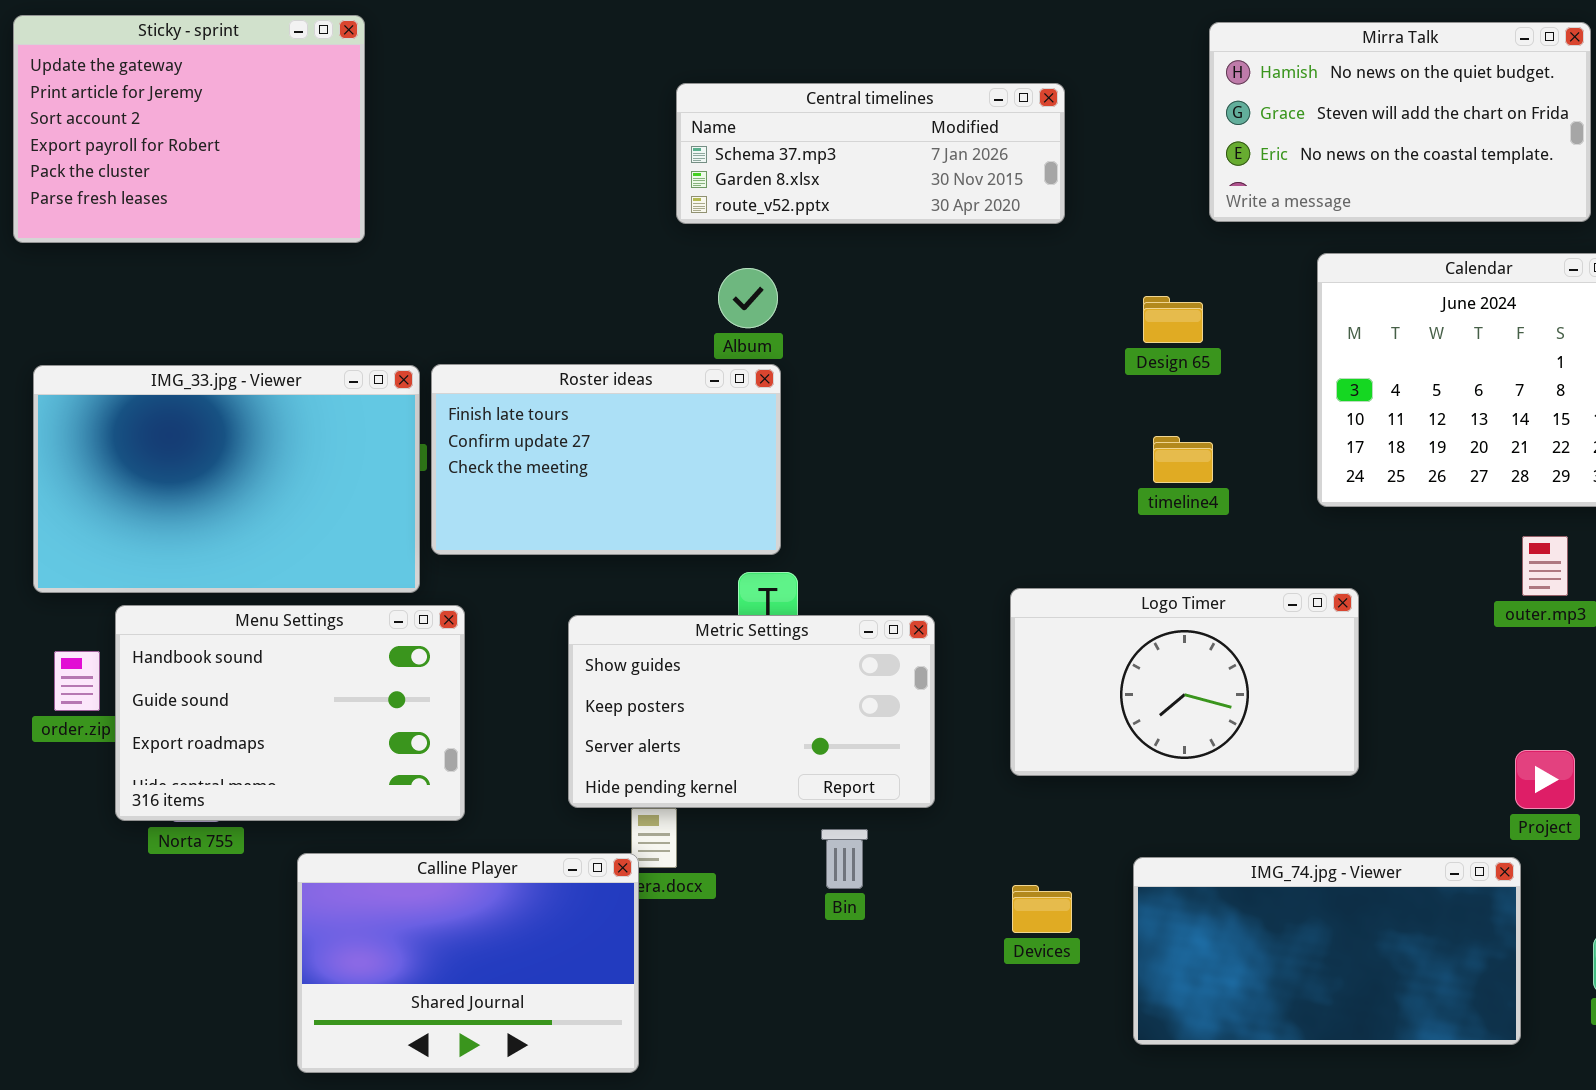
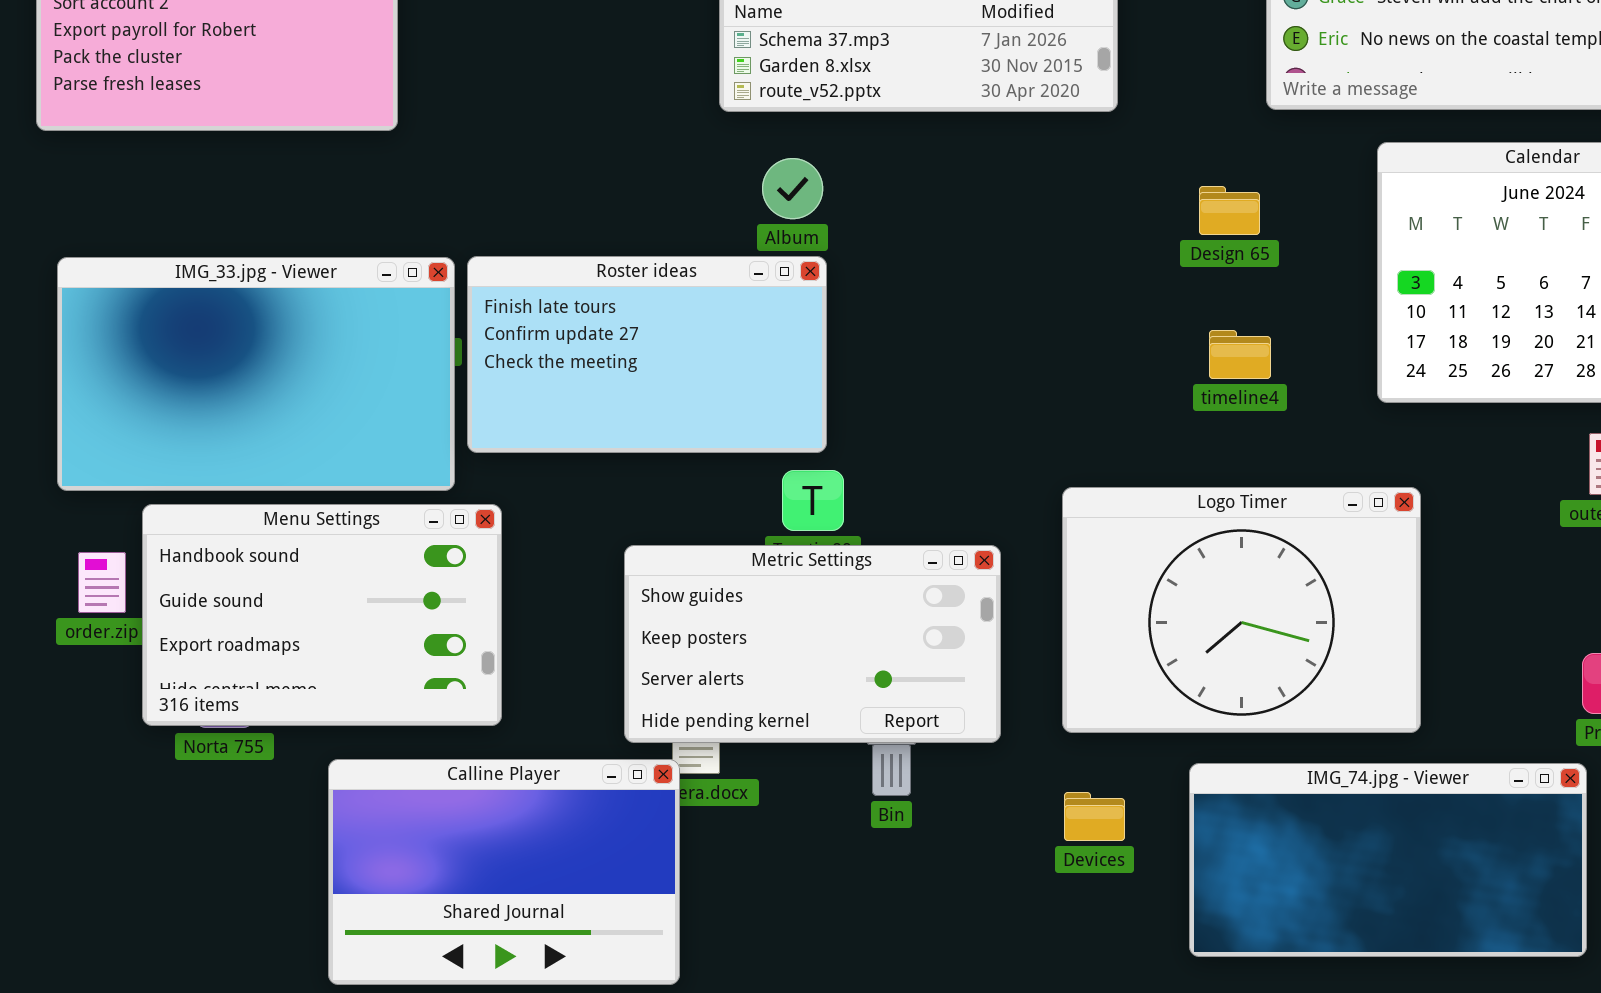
Logo Timer: [1010,588,1359,776] -> [1062,487,1421,733], resized
Metric Settings: [568,615,935,808] -> [624,545,1001,743], moved

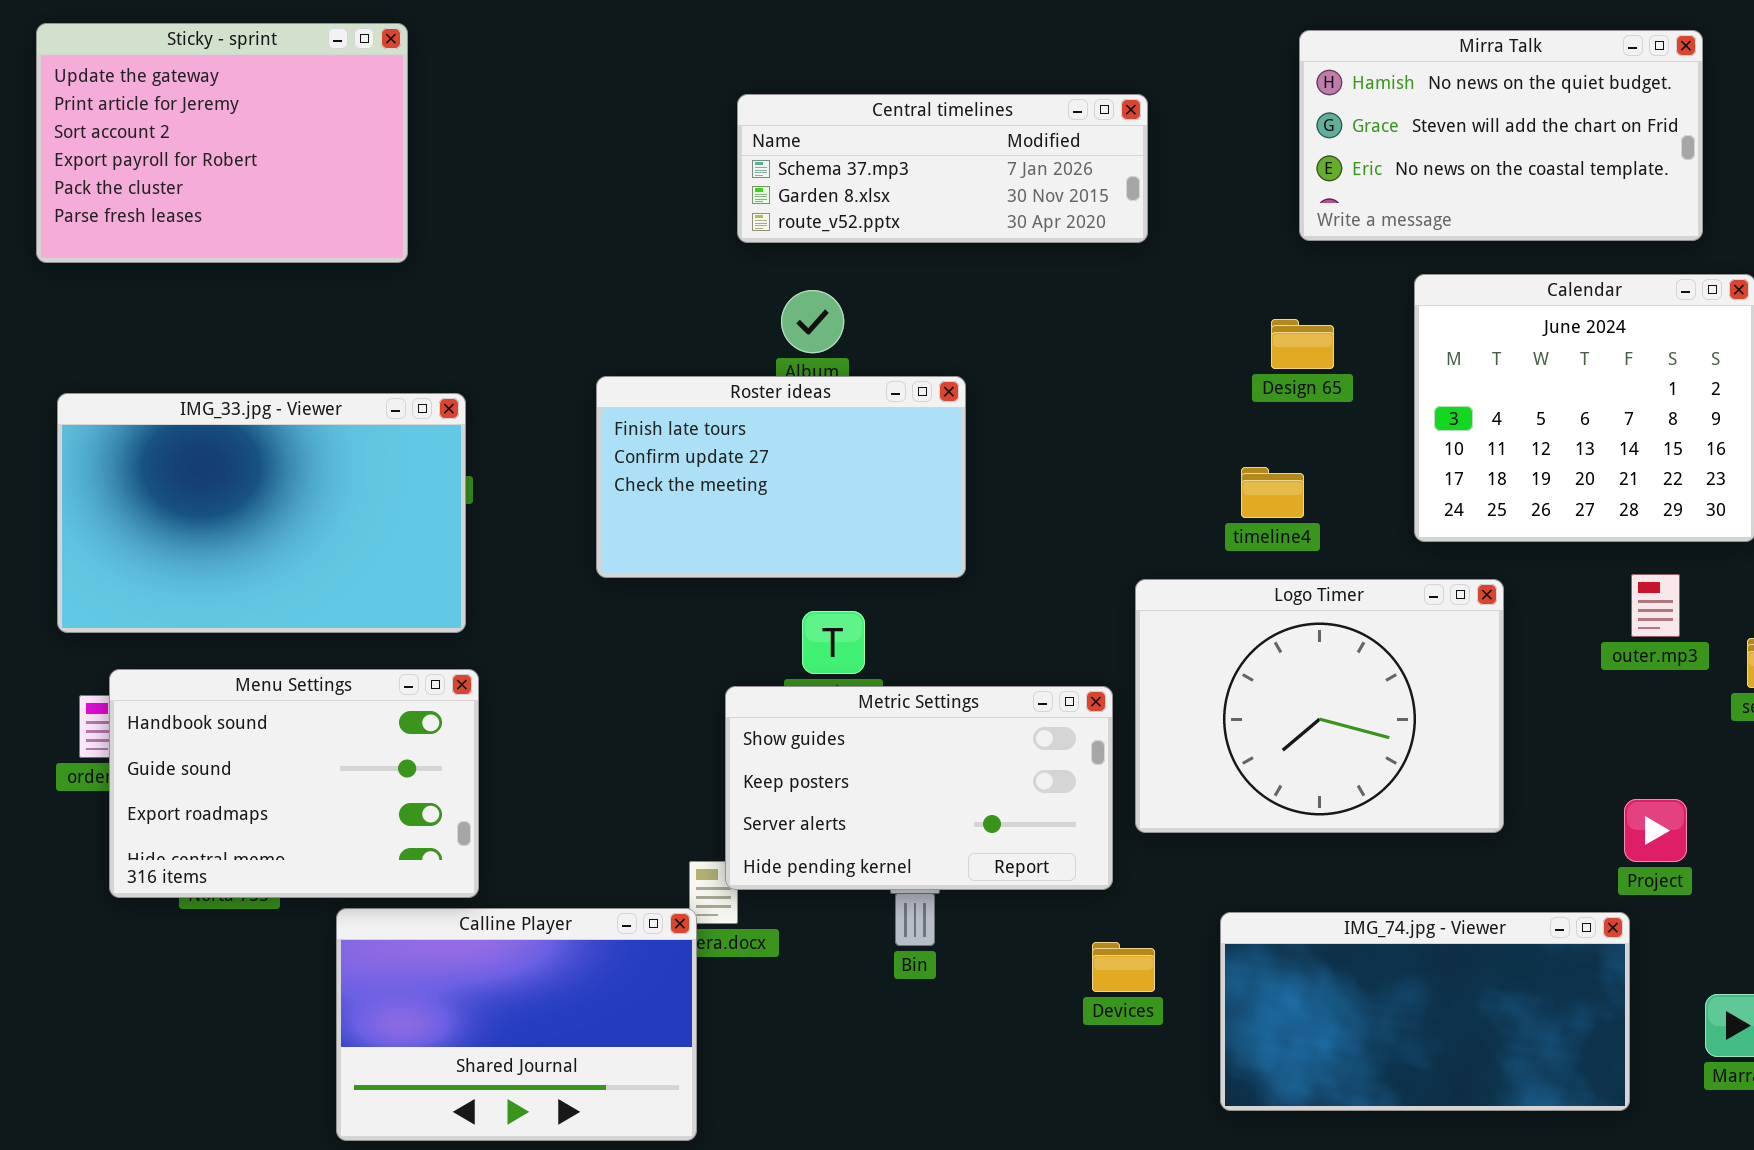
Design 65: [1199,186,1260,235] -> [1271,319,1334,369], moved
Roster ideas: [467,256,827,453] -> [596,376,966,578], moved
Logo Timer: [1062,487,1421,733] -> [1135,579,1504,833], moved
Menu Settings: [142,504,502,726] -> [109,669,479,898], moved
Metric Settings: [624,545,1001,743] -> [725,686,1113,890], moved

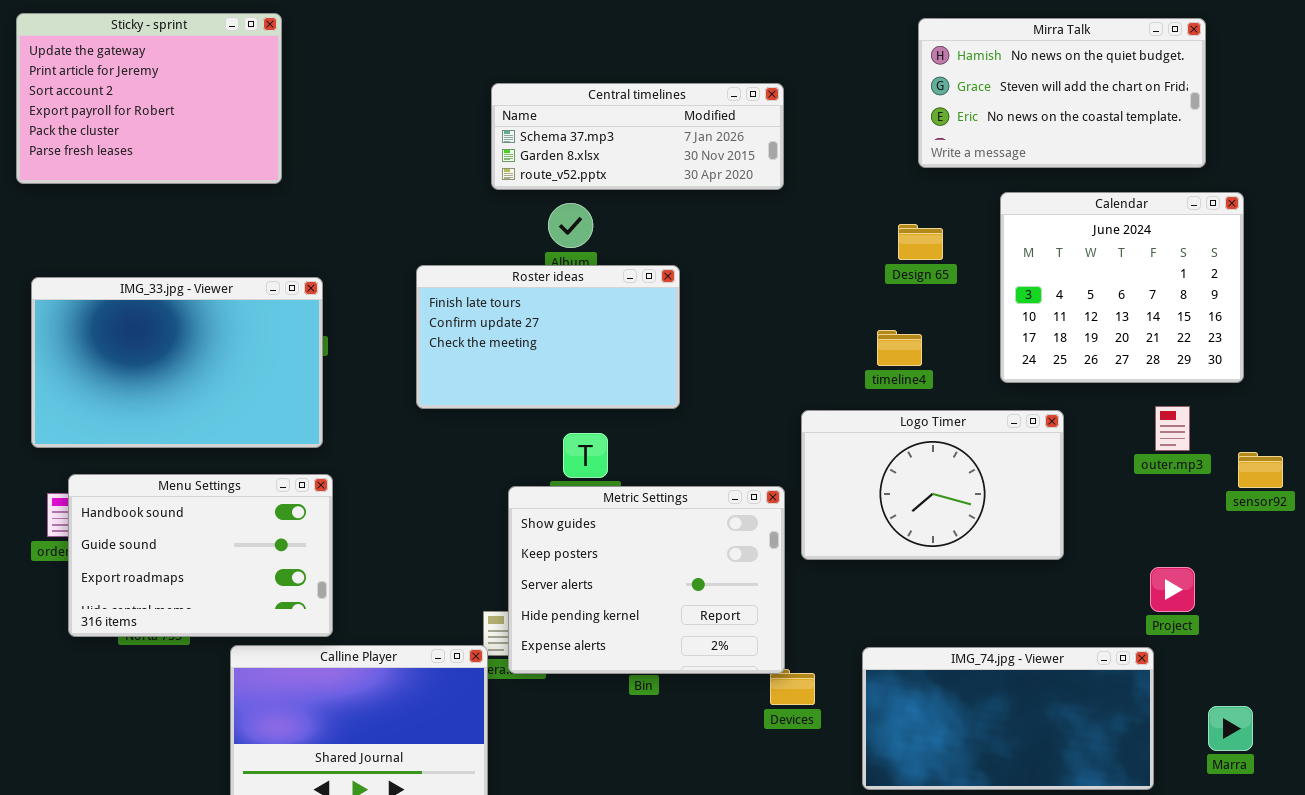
Central timelines: [737,94,1148,243] -> [491,83,784,190], moved
Logo Timer: [1135,579,1504,833] -> [801,410,1064,560], resized
Metric Settings: [725,686,1113,890] -> [508,486,785,674], resized

